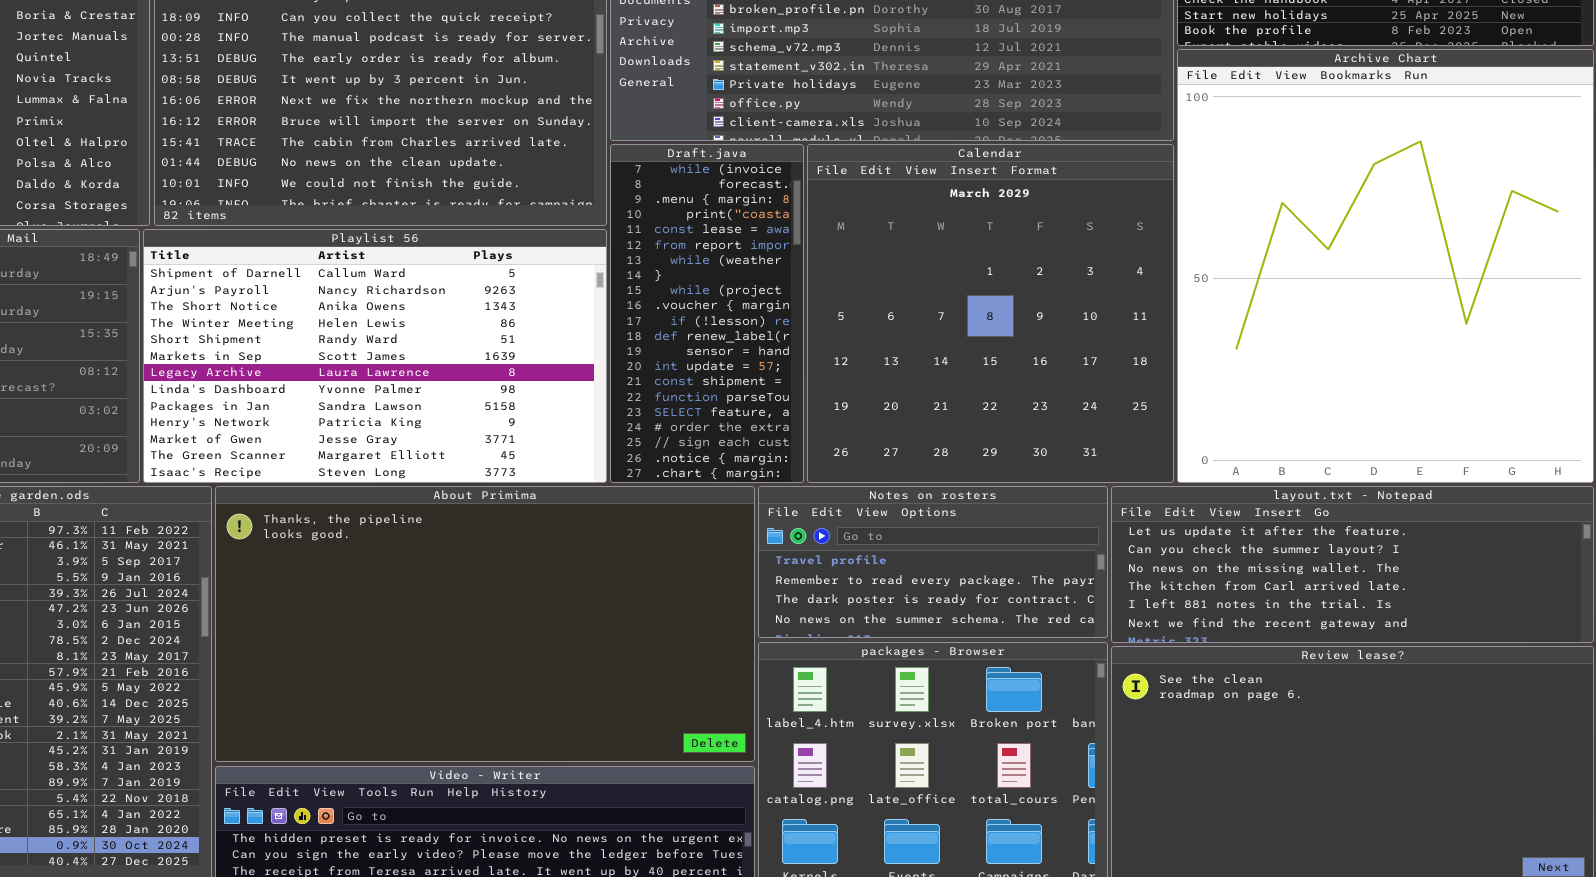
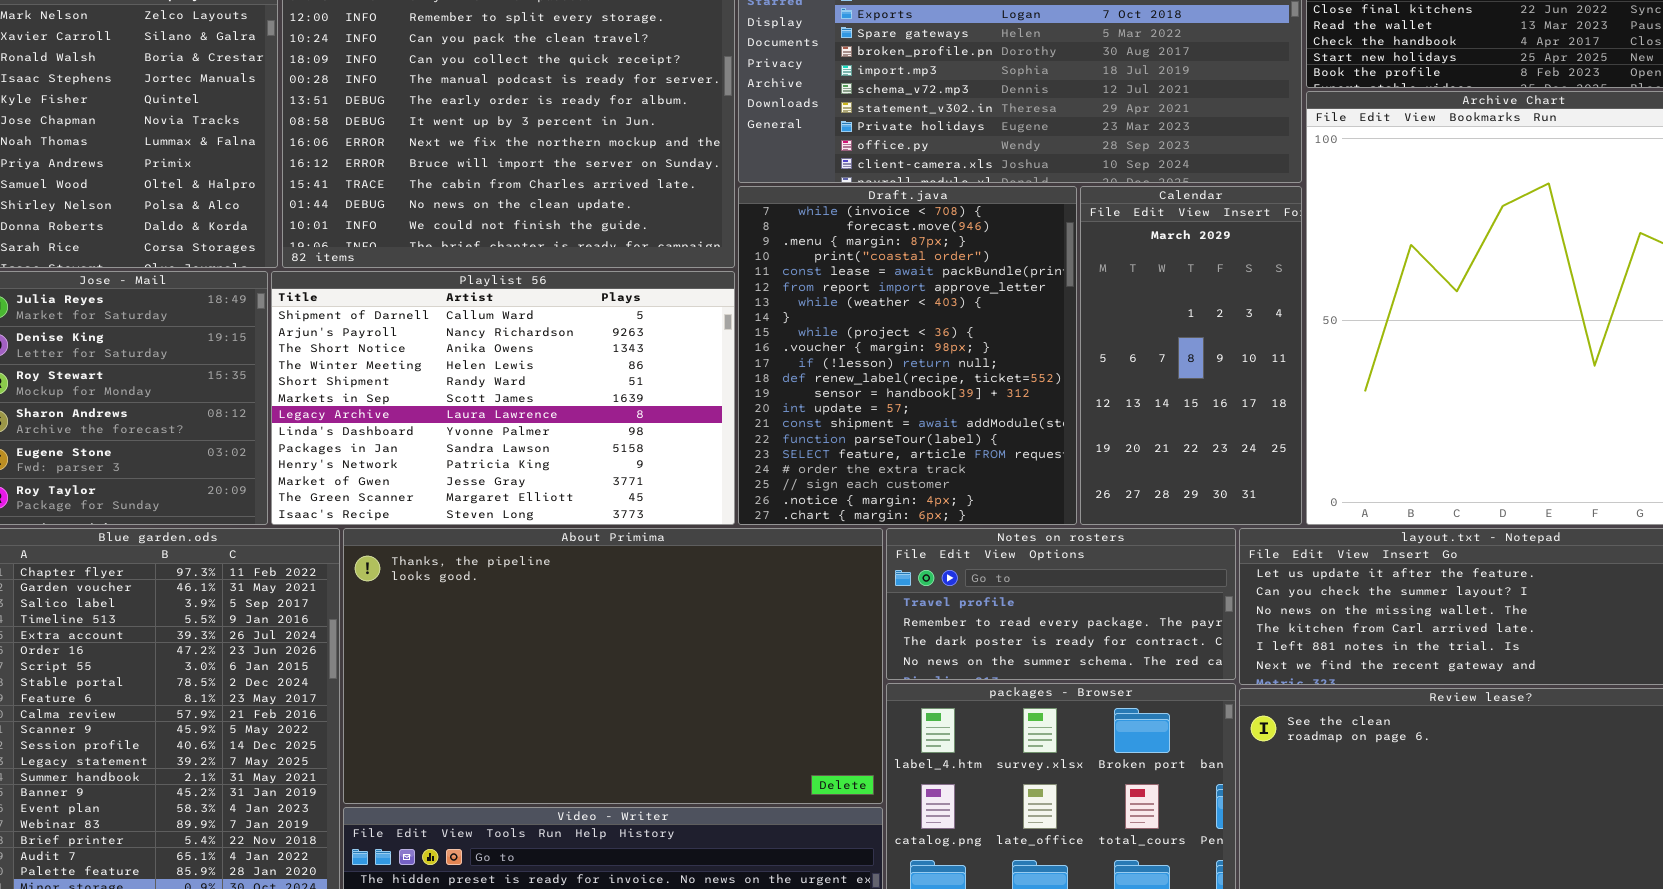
Draft.java: [610,144,804,483] -> [738,186,1077,525], resized
Calendar: [807,144,1174,483] -> [1080,186,1302,525], resized

